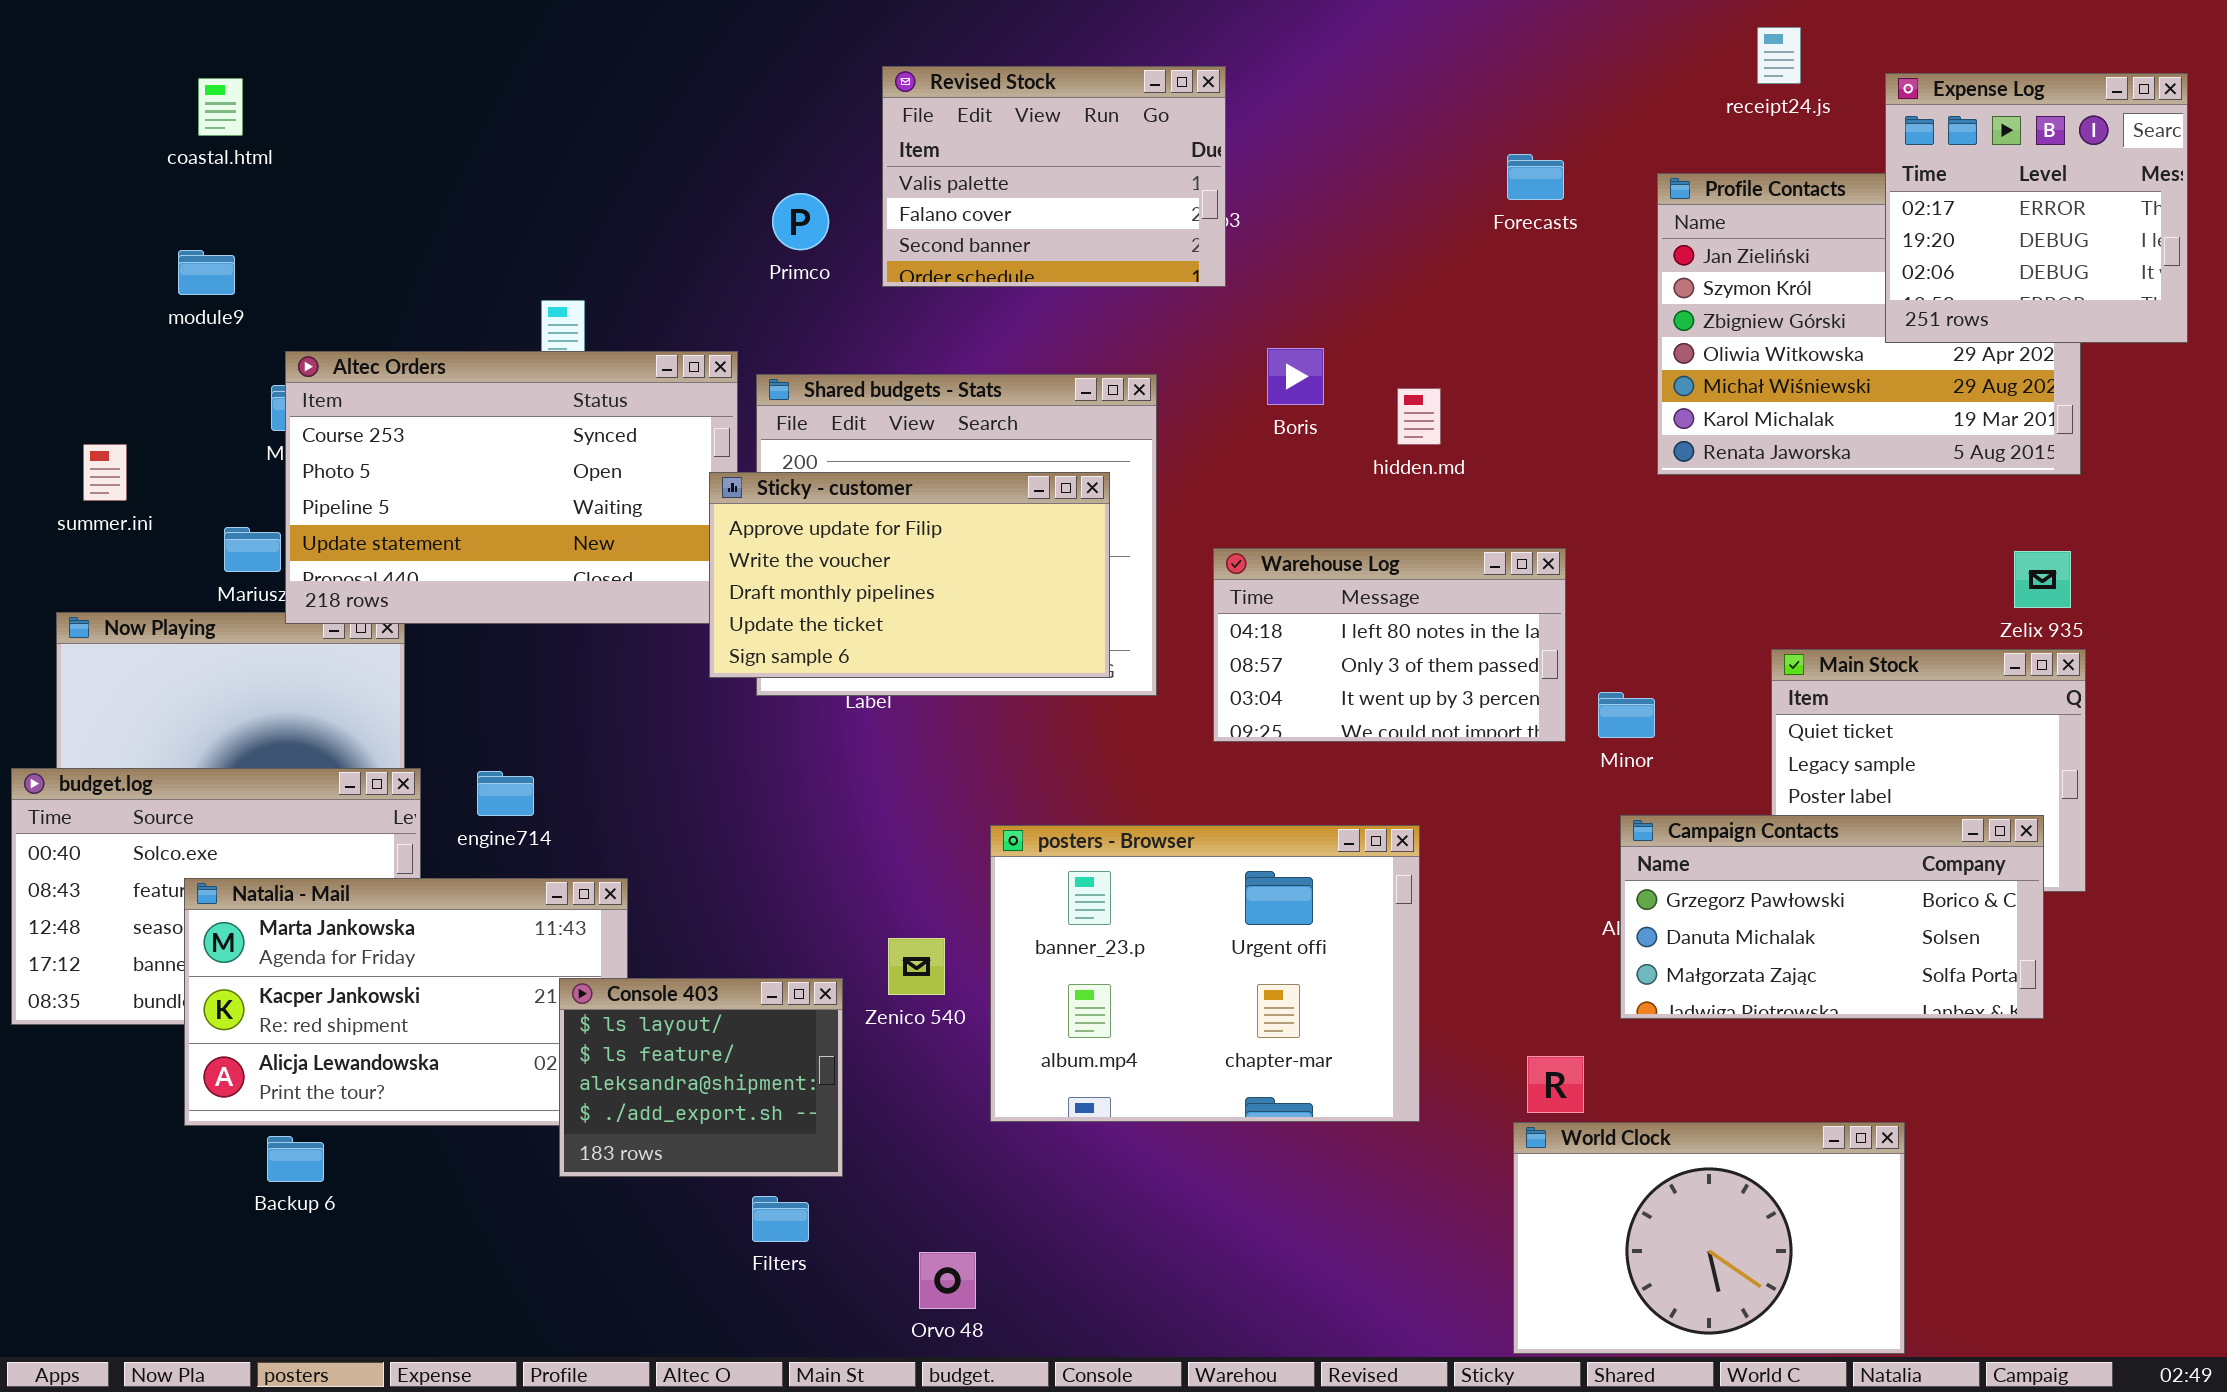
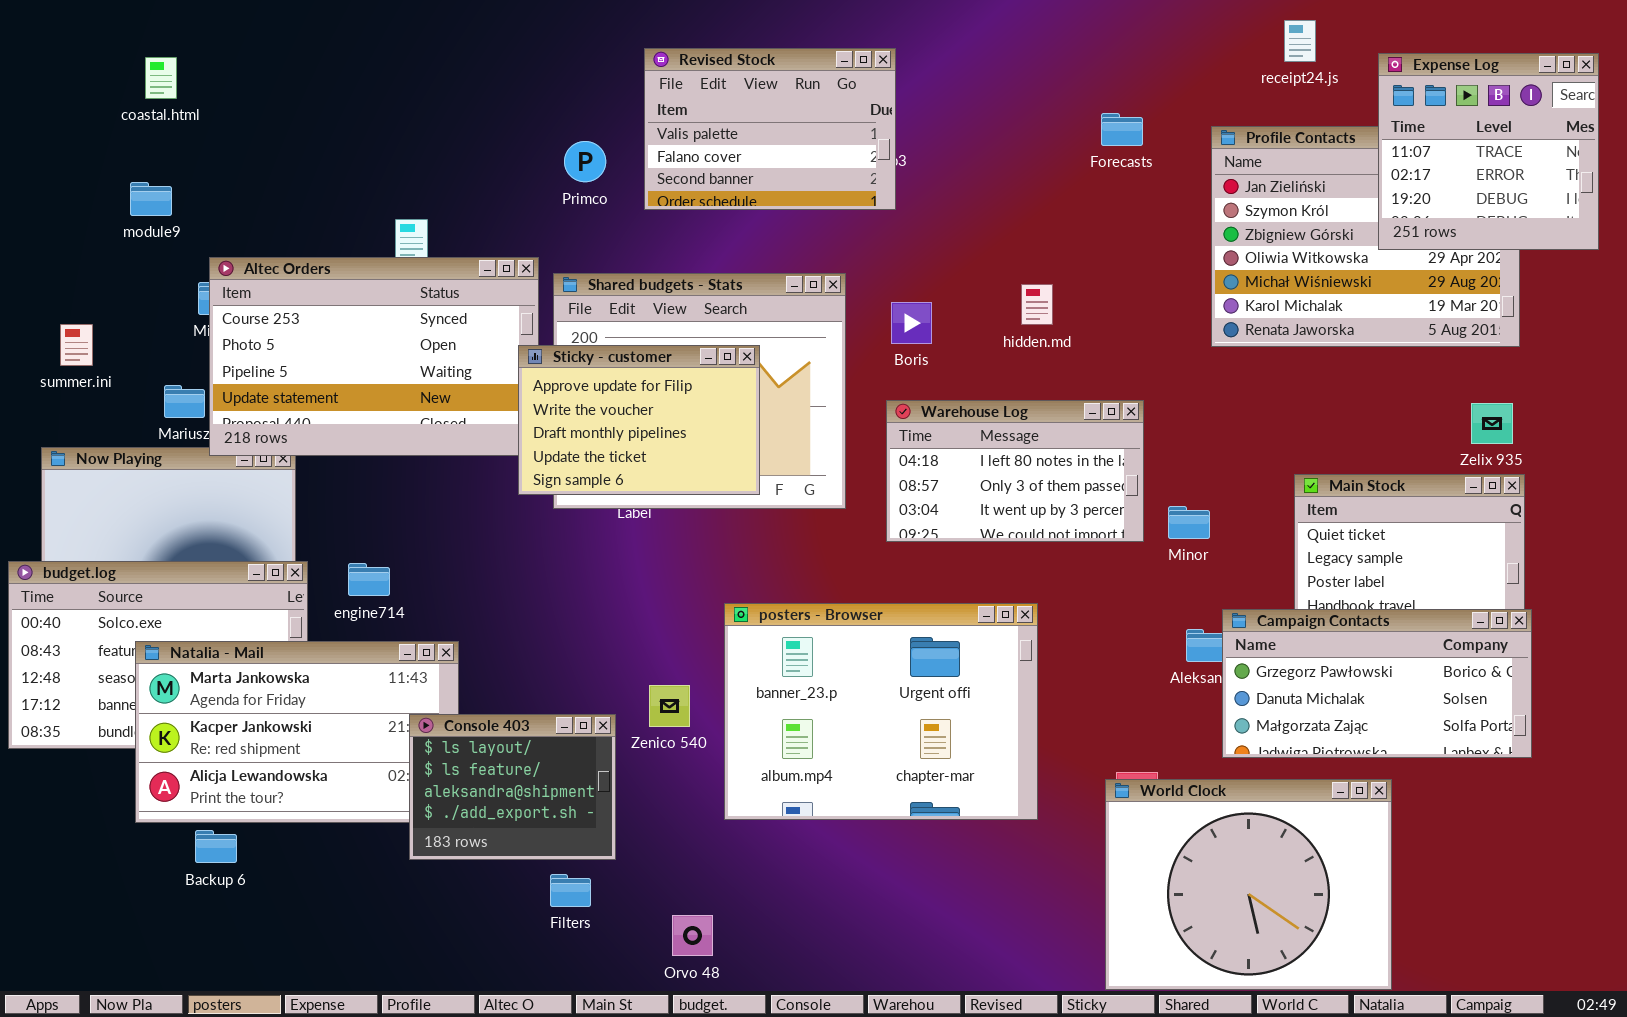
Expense Log: [1885,73,2188,343] -> [1378,53,1599,250], scrolled up 1 row
Boris: [1267,348,1324,405] -> [891,302,932,344], moved
Sticky - customer: [709,472,1110,678] -> [518,345,760,495], resized
Campaign Contacts: [1620,815,2044,1019] -> [1222,609,1532,758], moved
World Clock: [1513,1122,1905,1354] -> [1105,779,1392,990], resized

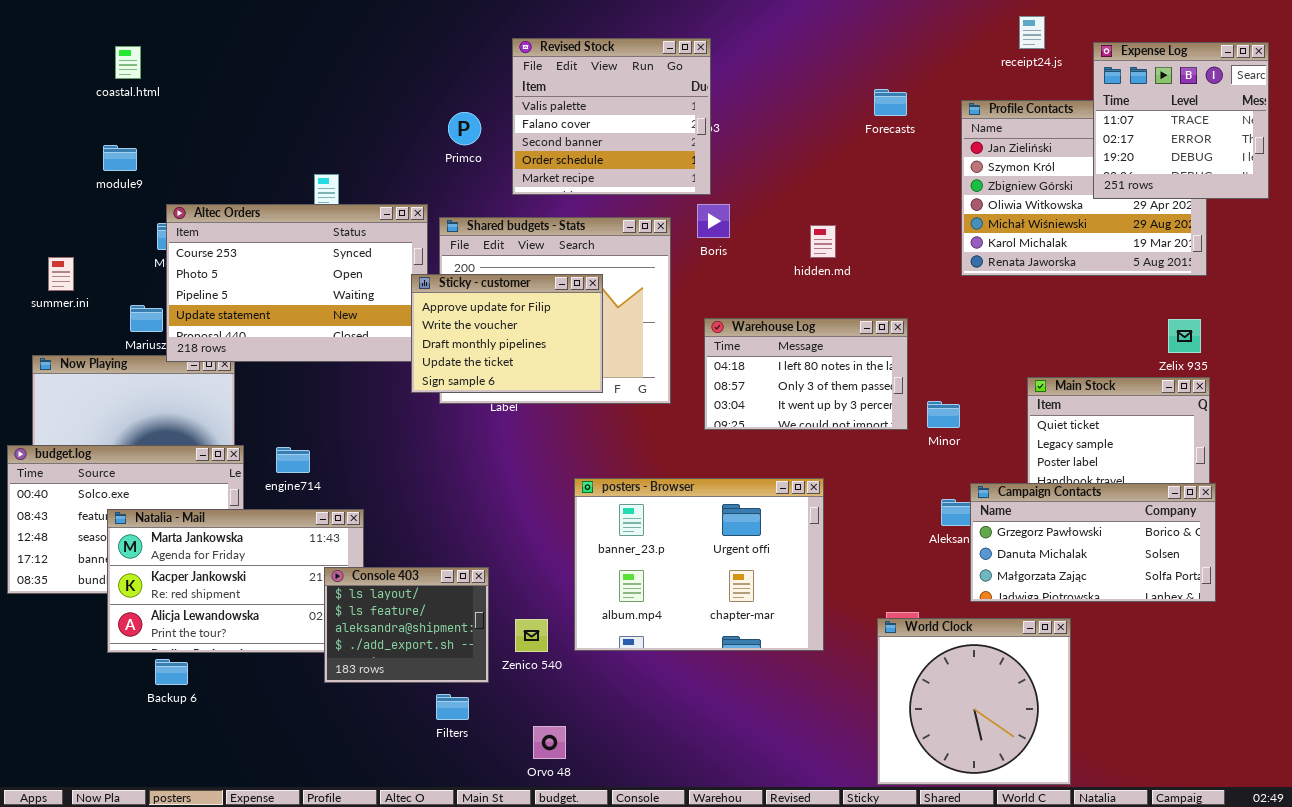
Revised Stock: [644,48,896,210] -> [512,38,711,195], resized
Boris: [891,302,932,344] -> [697,204,730,238], moved
Zenico 540: [649,685,690,727] -> [515,619,548,652], moved
World Clock: [1105,779,1392,990] -> [877,618,1071,785], resized

